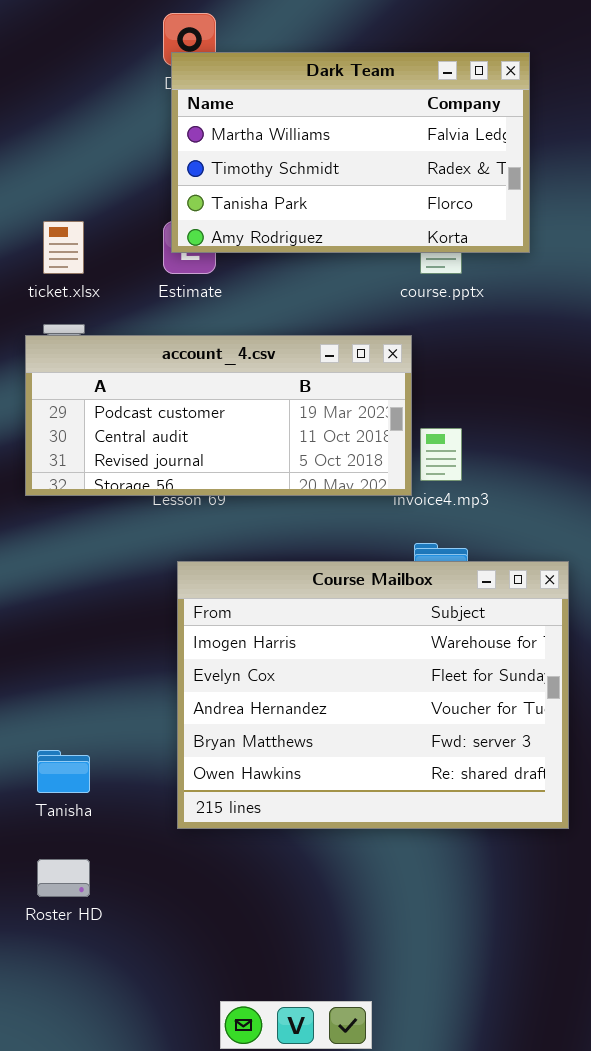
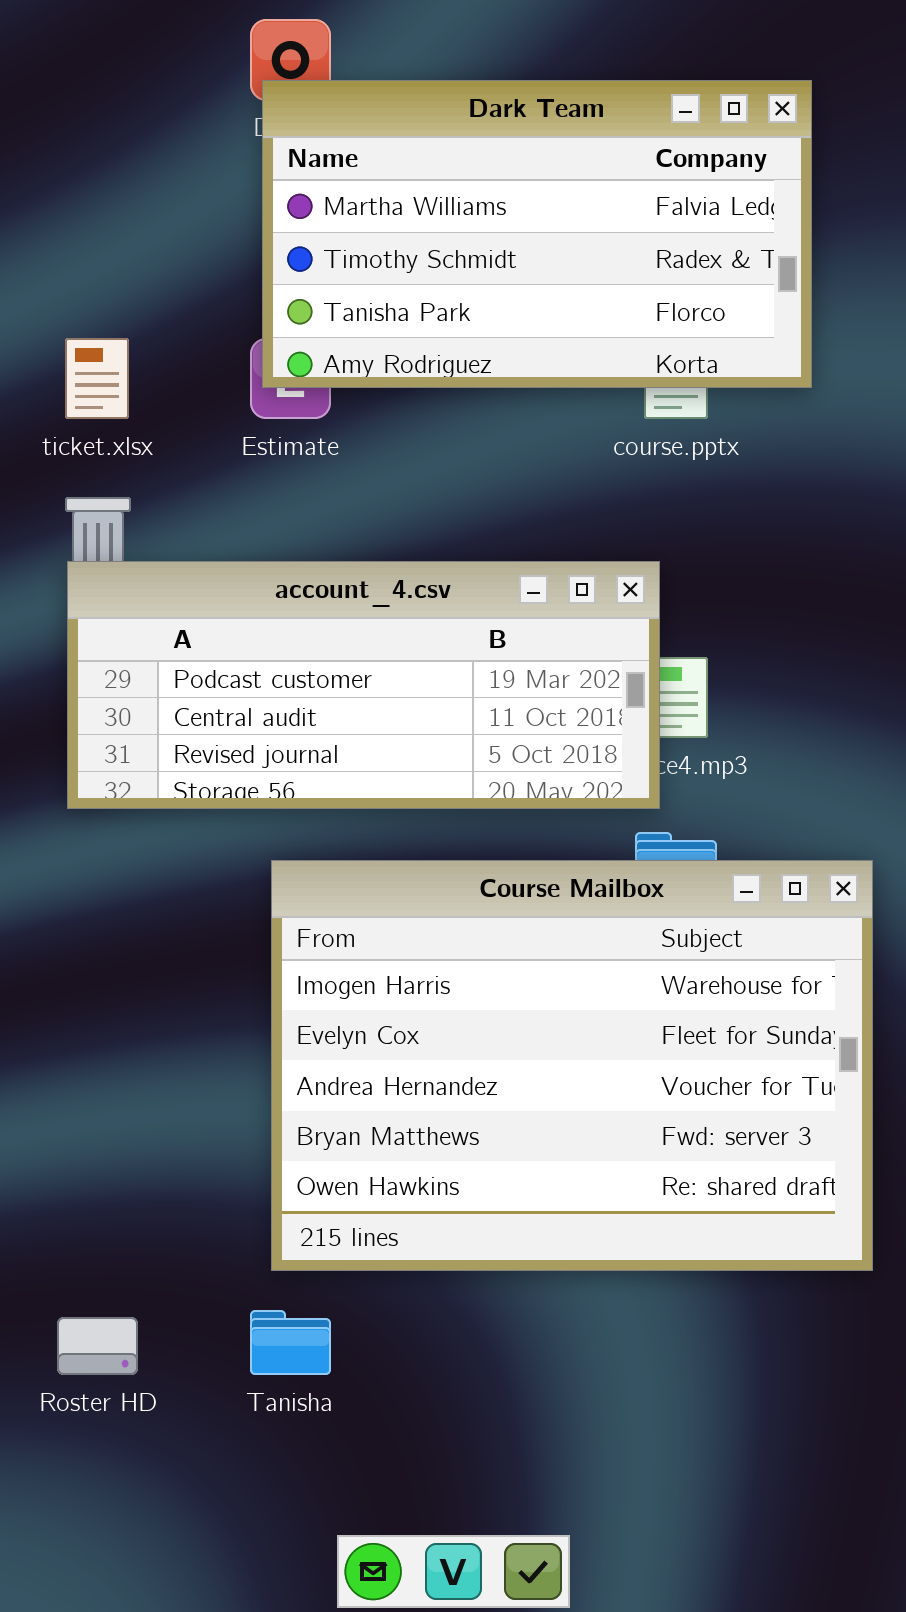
account_4.csv: [25,335,412,496] -> [67,561,660,809], moved
Tanisha: [37,750,90,793] -> [250,1310,331,1375], moved

